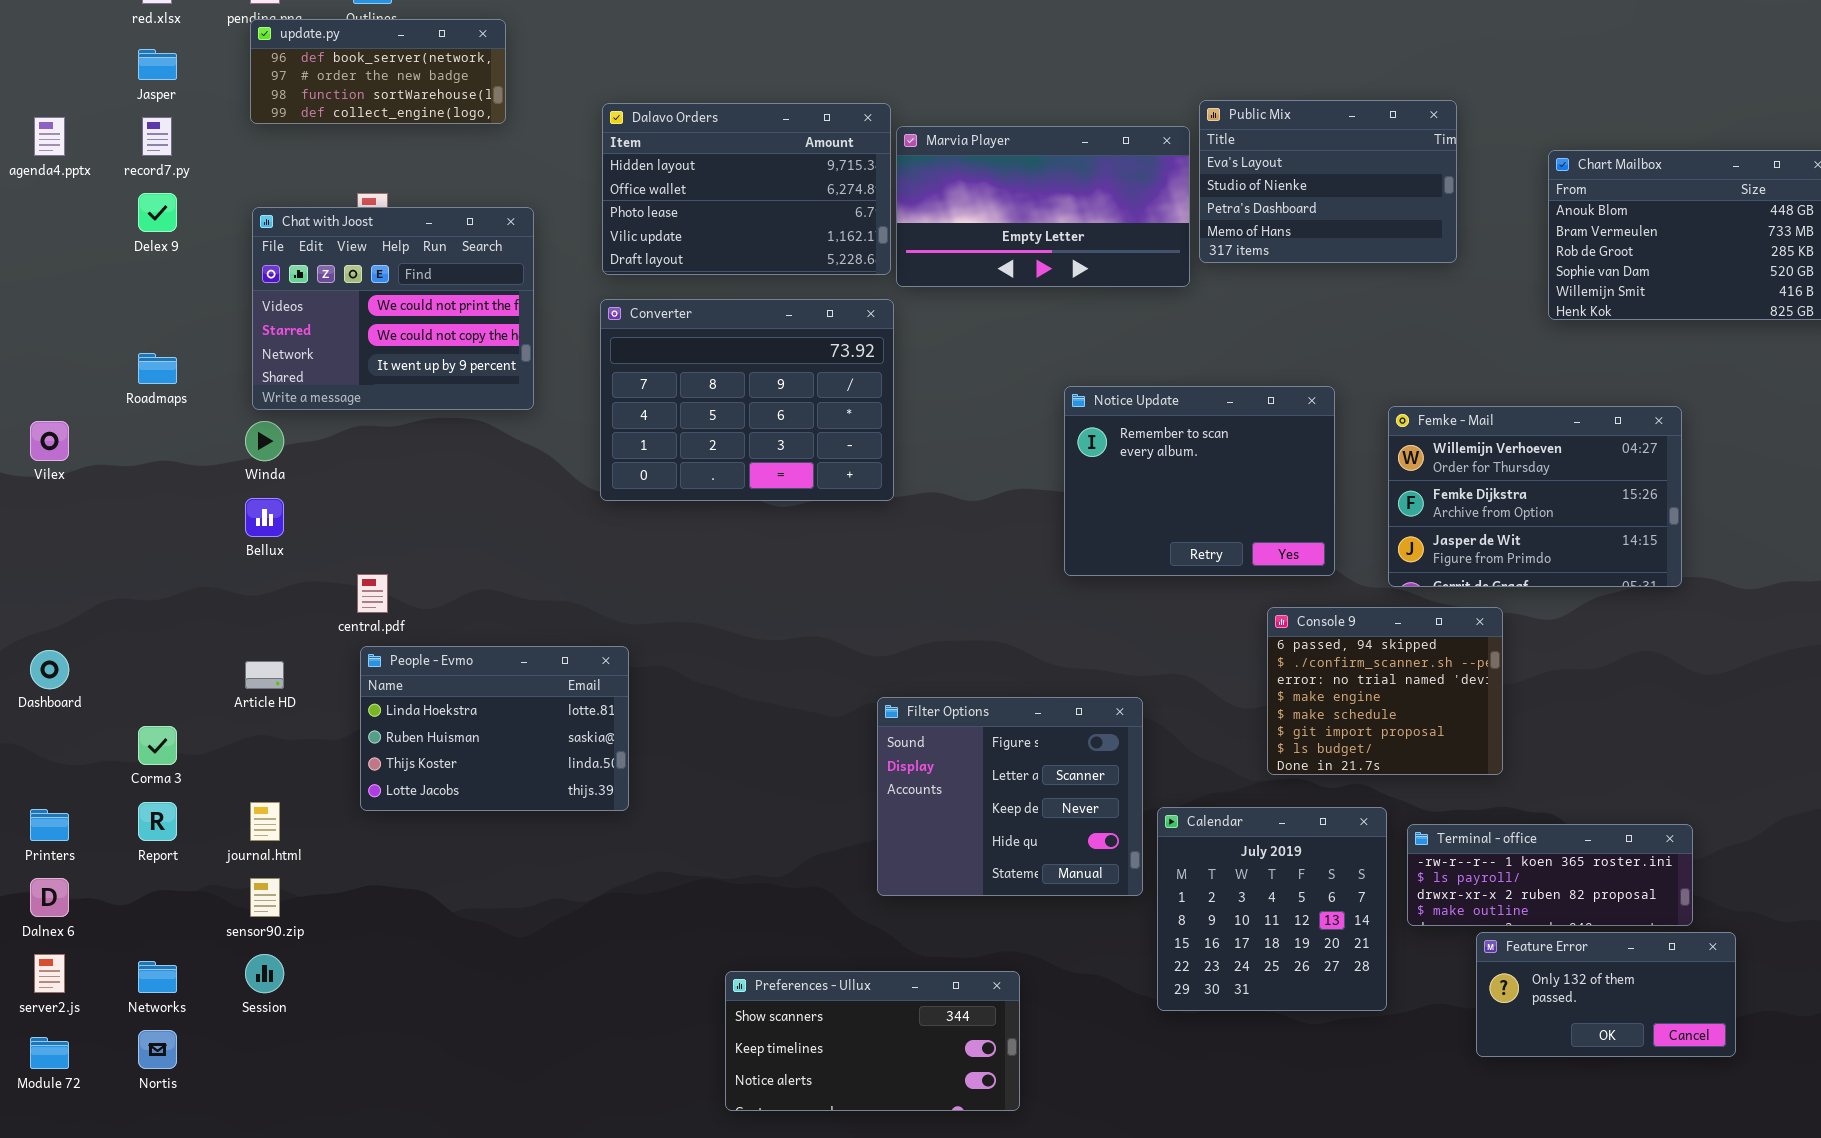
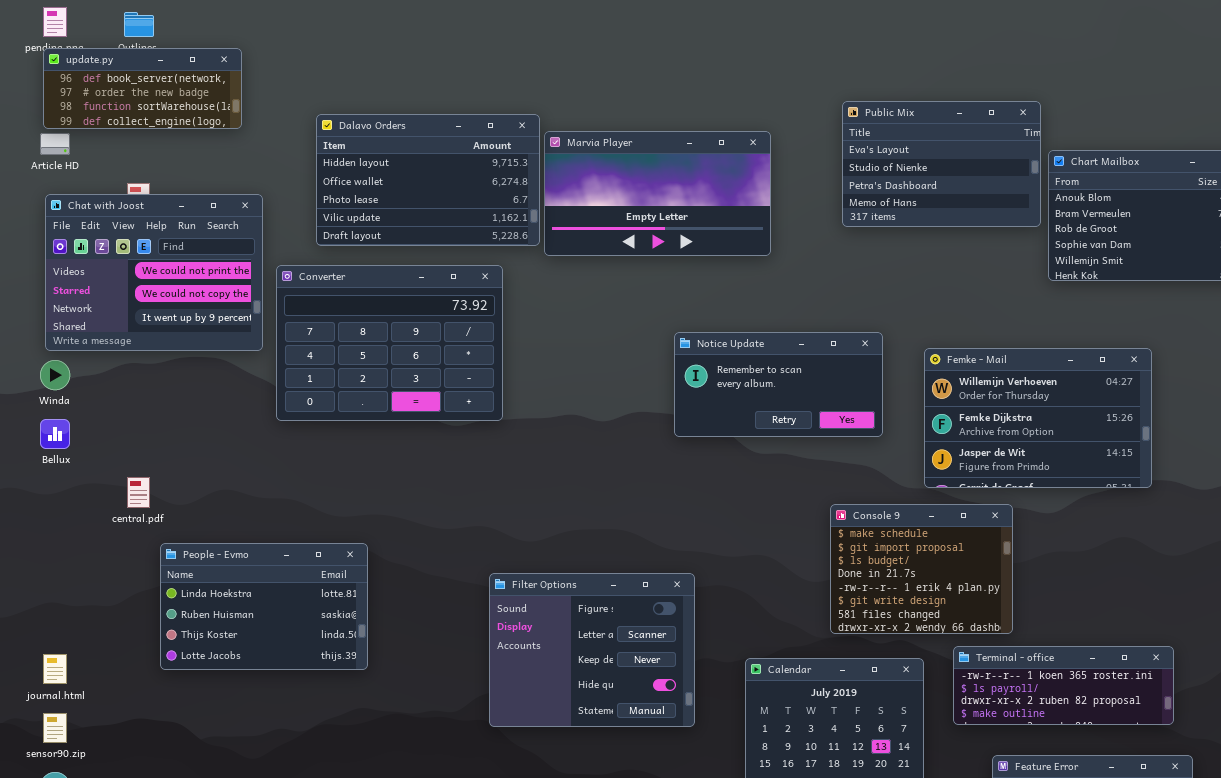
Public Mix: [1199,100,1457,263] -> [842,101,1041,227], moved
Converter: [600,299,894,501] -> [276,265,503,421], moved
Notice Update: [1064,386,1335,576] -> [674,332,883,437], resized
Console 9: [1267,607,1503,775] -> [830,504,1013,634], scrolled down 4 rows
People - Evmo: [360,646,629,811] -> [160,543,368,670], moved
Article HD: [245,661,284,689] -> [40,133,70,155], moved
Filter Options: [877,697,1143,896] -> [489,573,695,727], moved
Terminal - office: [1407,824,1693,926] -> [953,646,1174,725], moved

